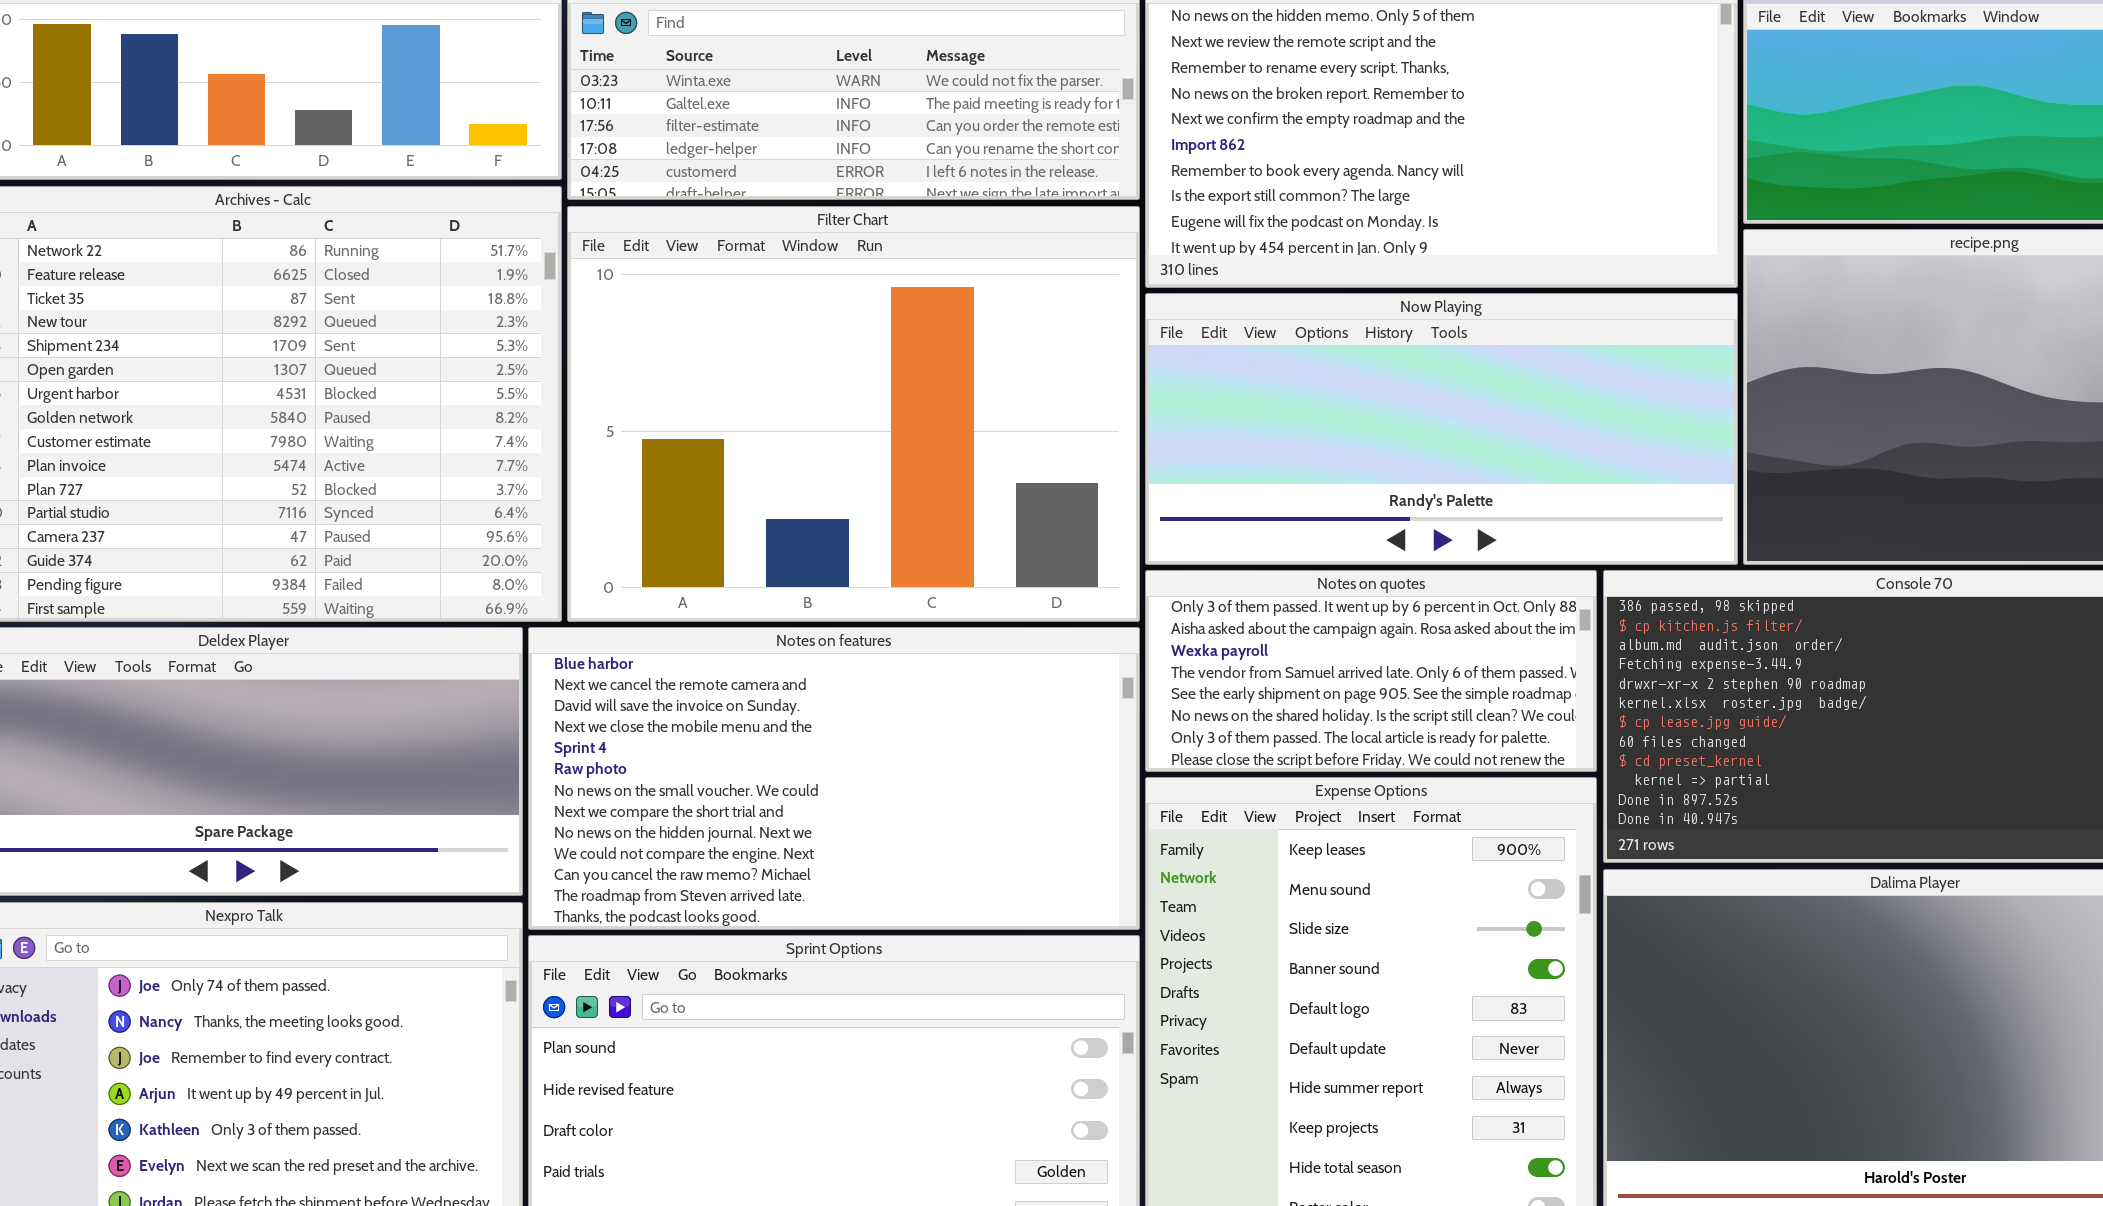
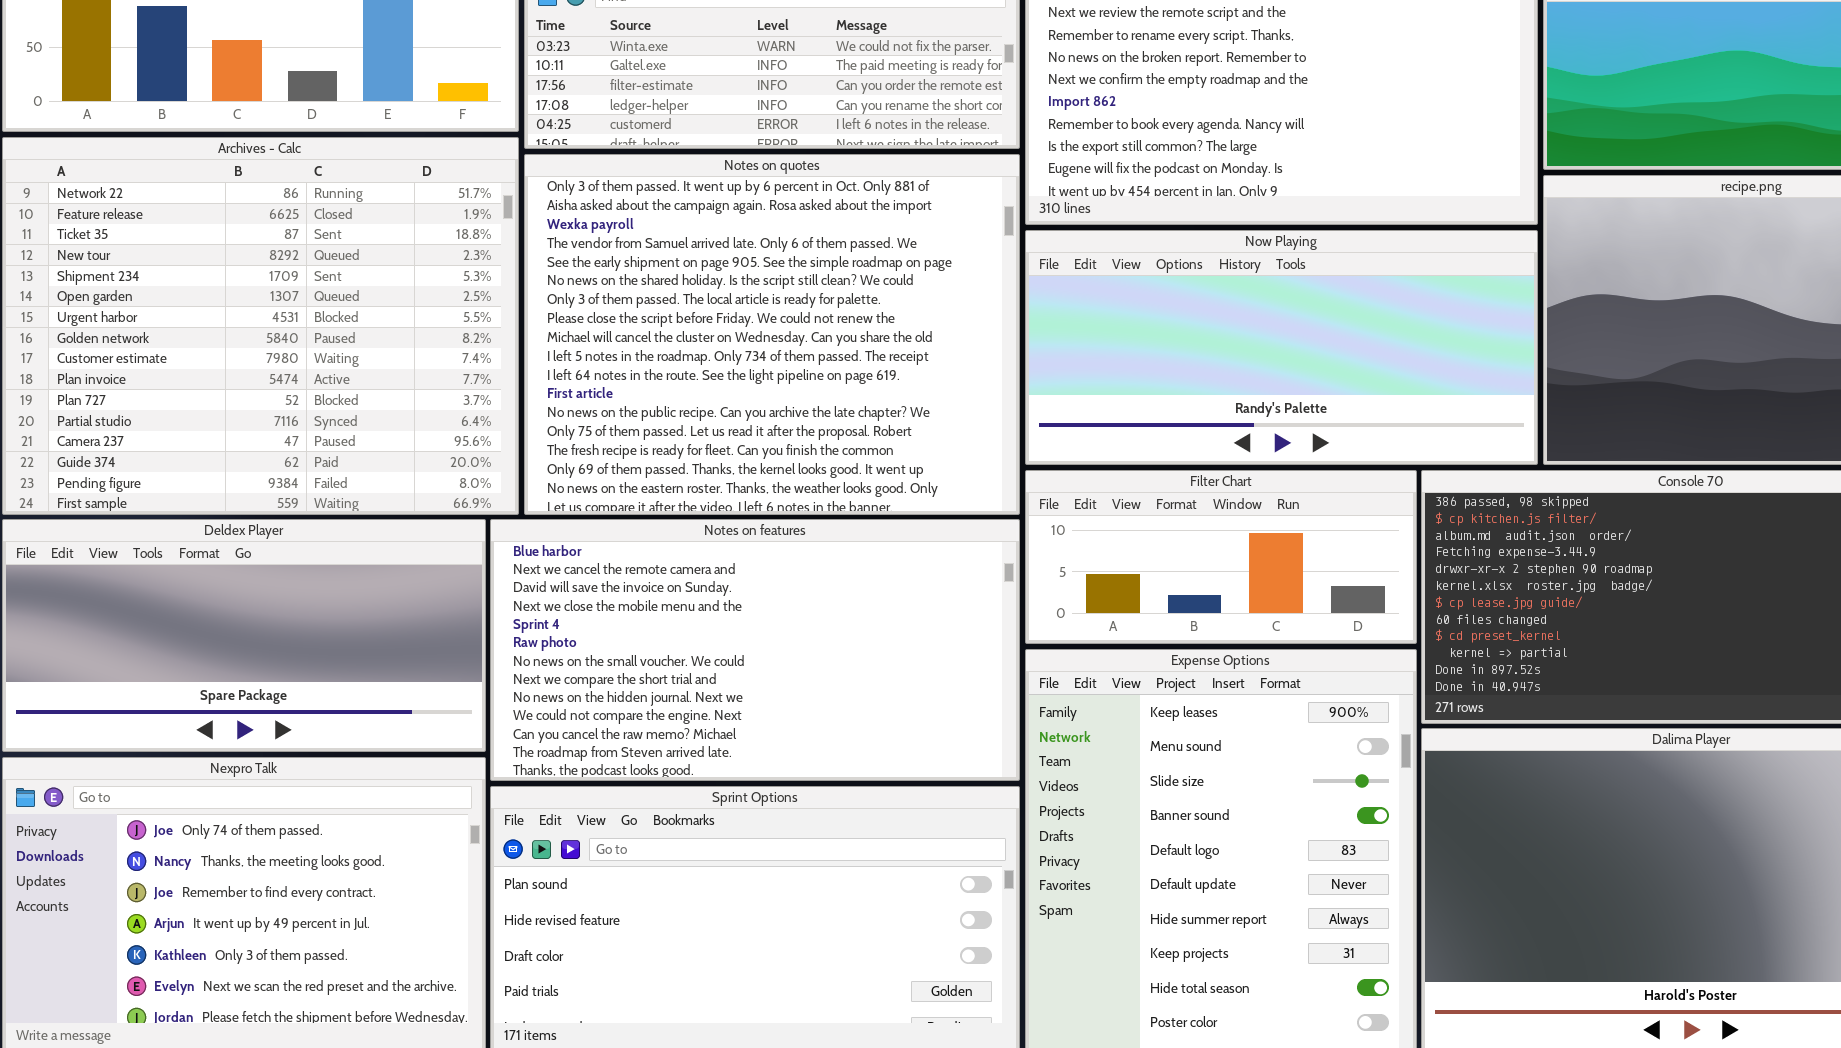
Filter Chart: [567,206,1140,622] -> [1025,470,1417,644], moved, resized
Notes on quotes: [1145,570,1597,772] -> [524,154,1020,515], moved, resized

